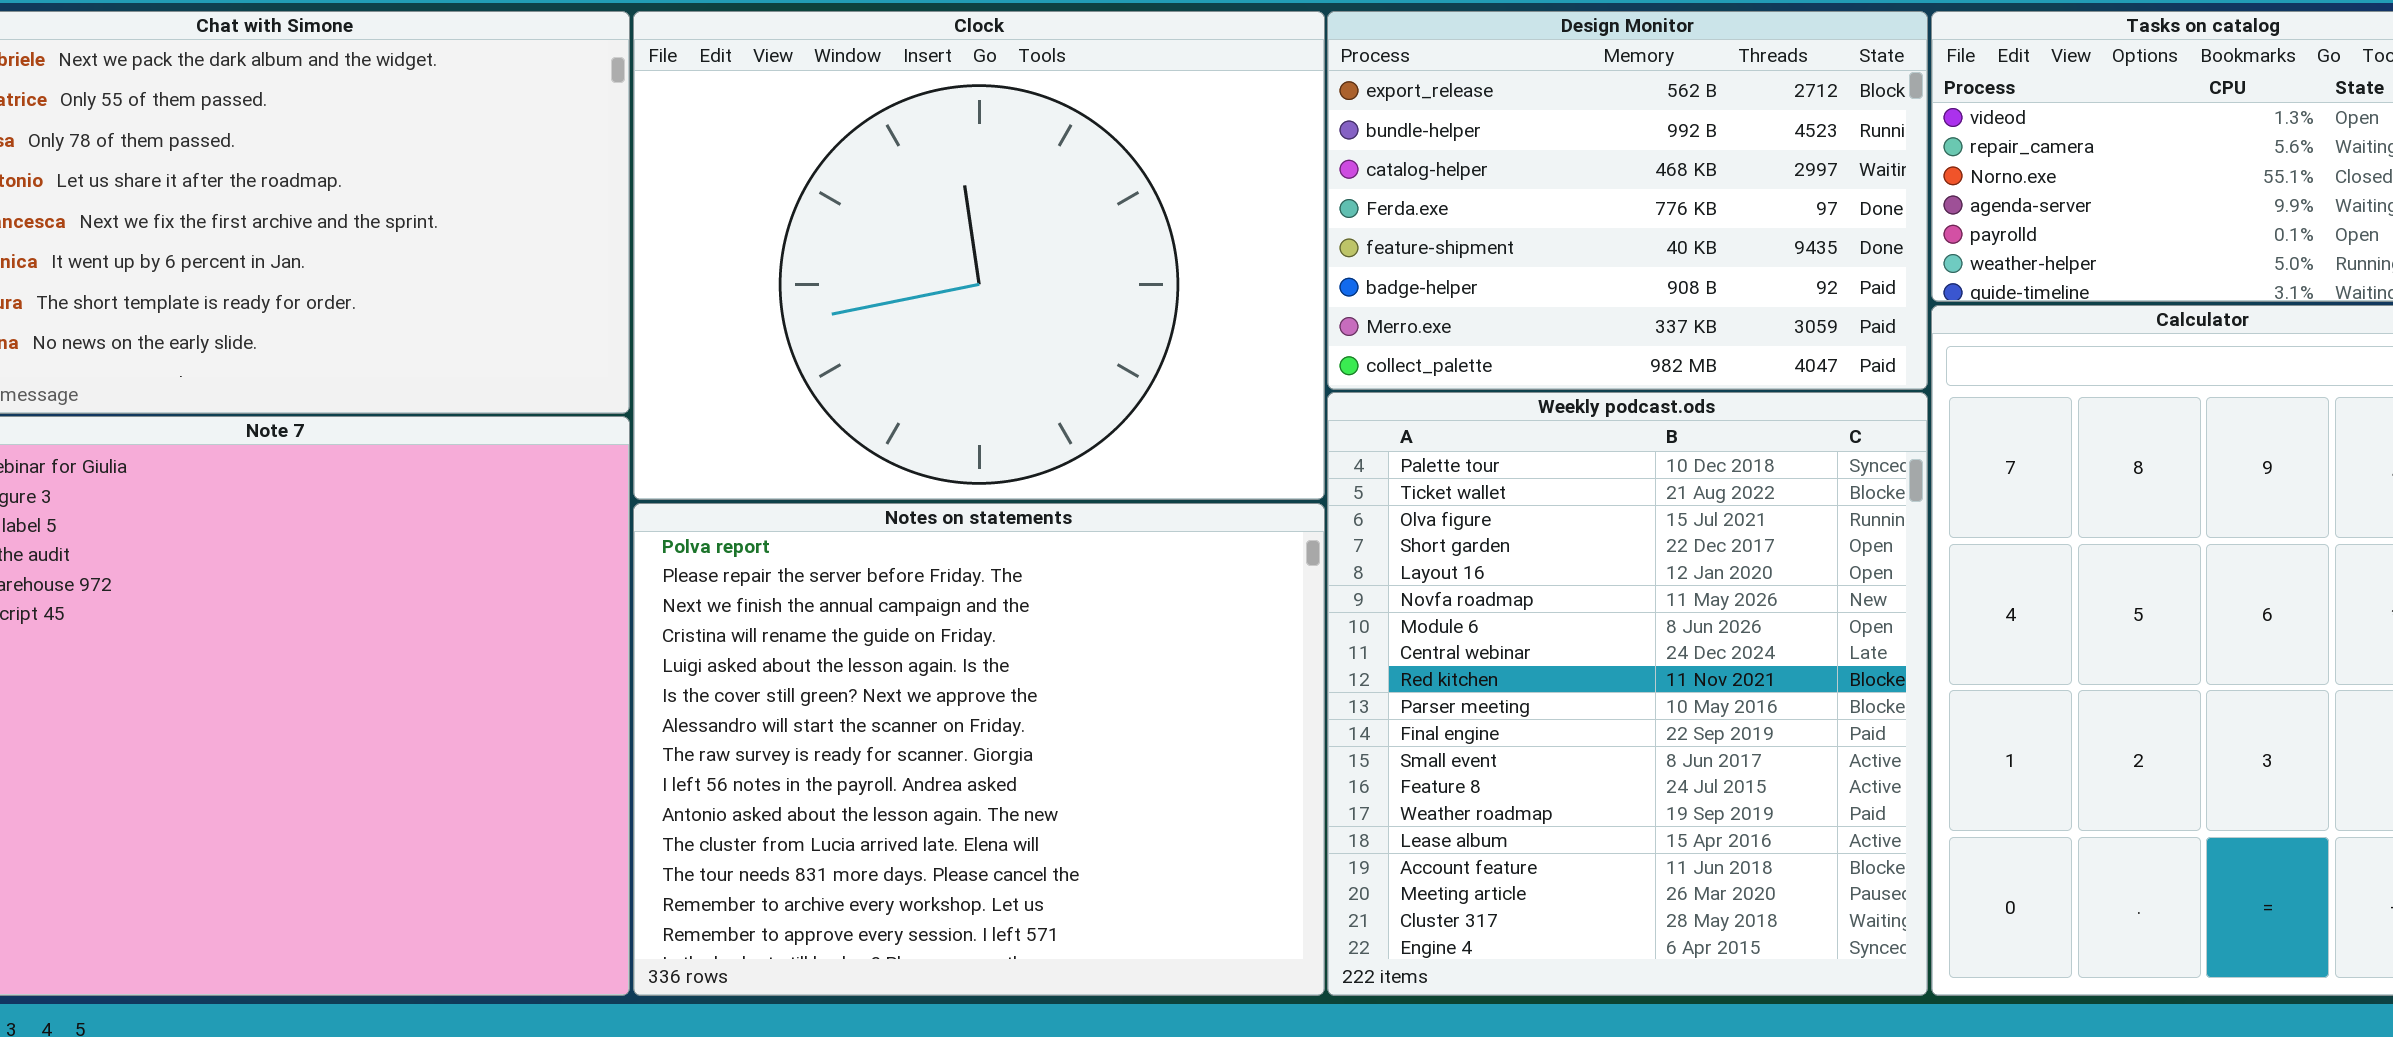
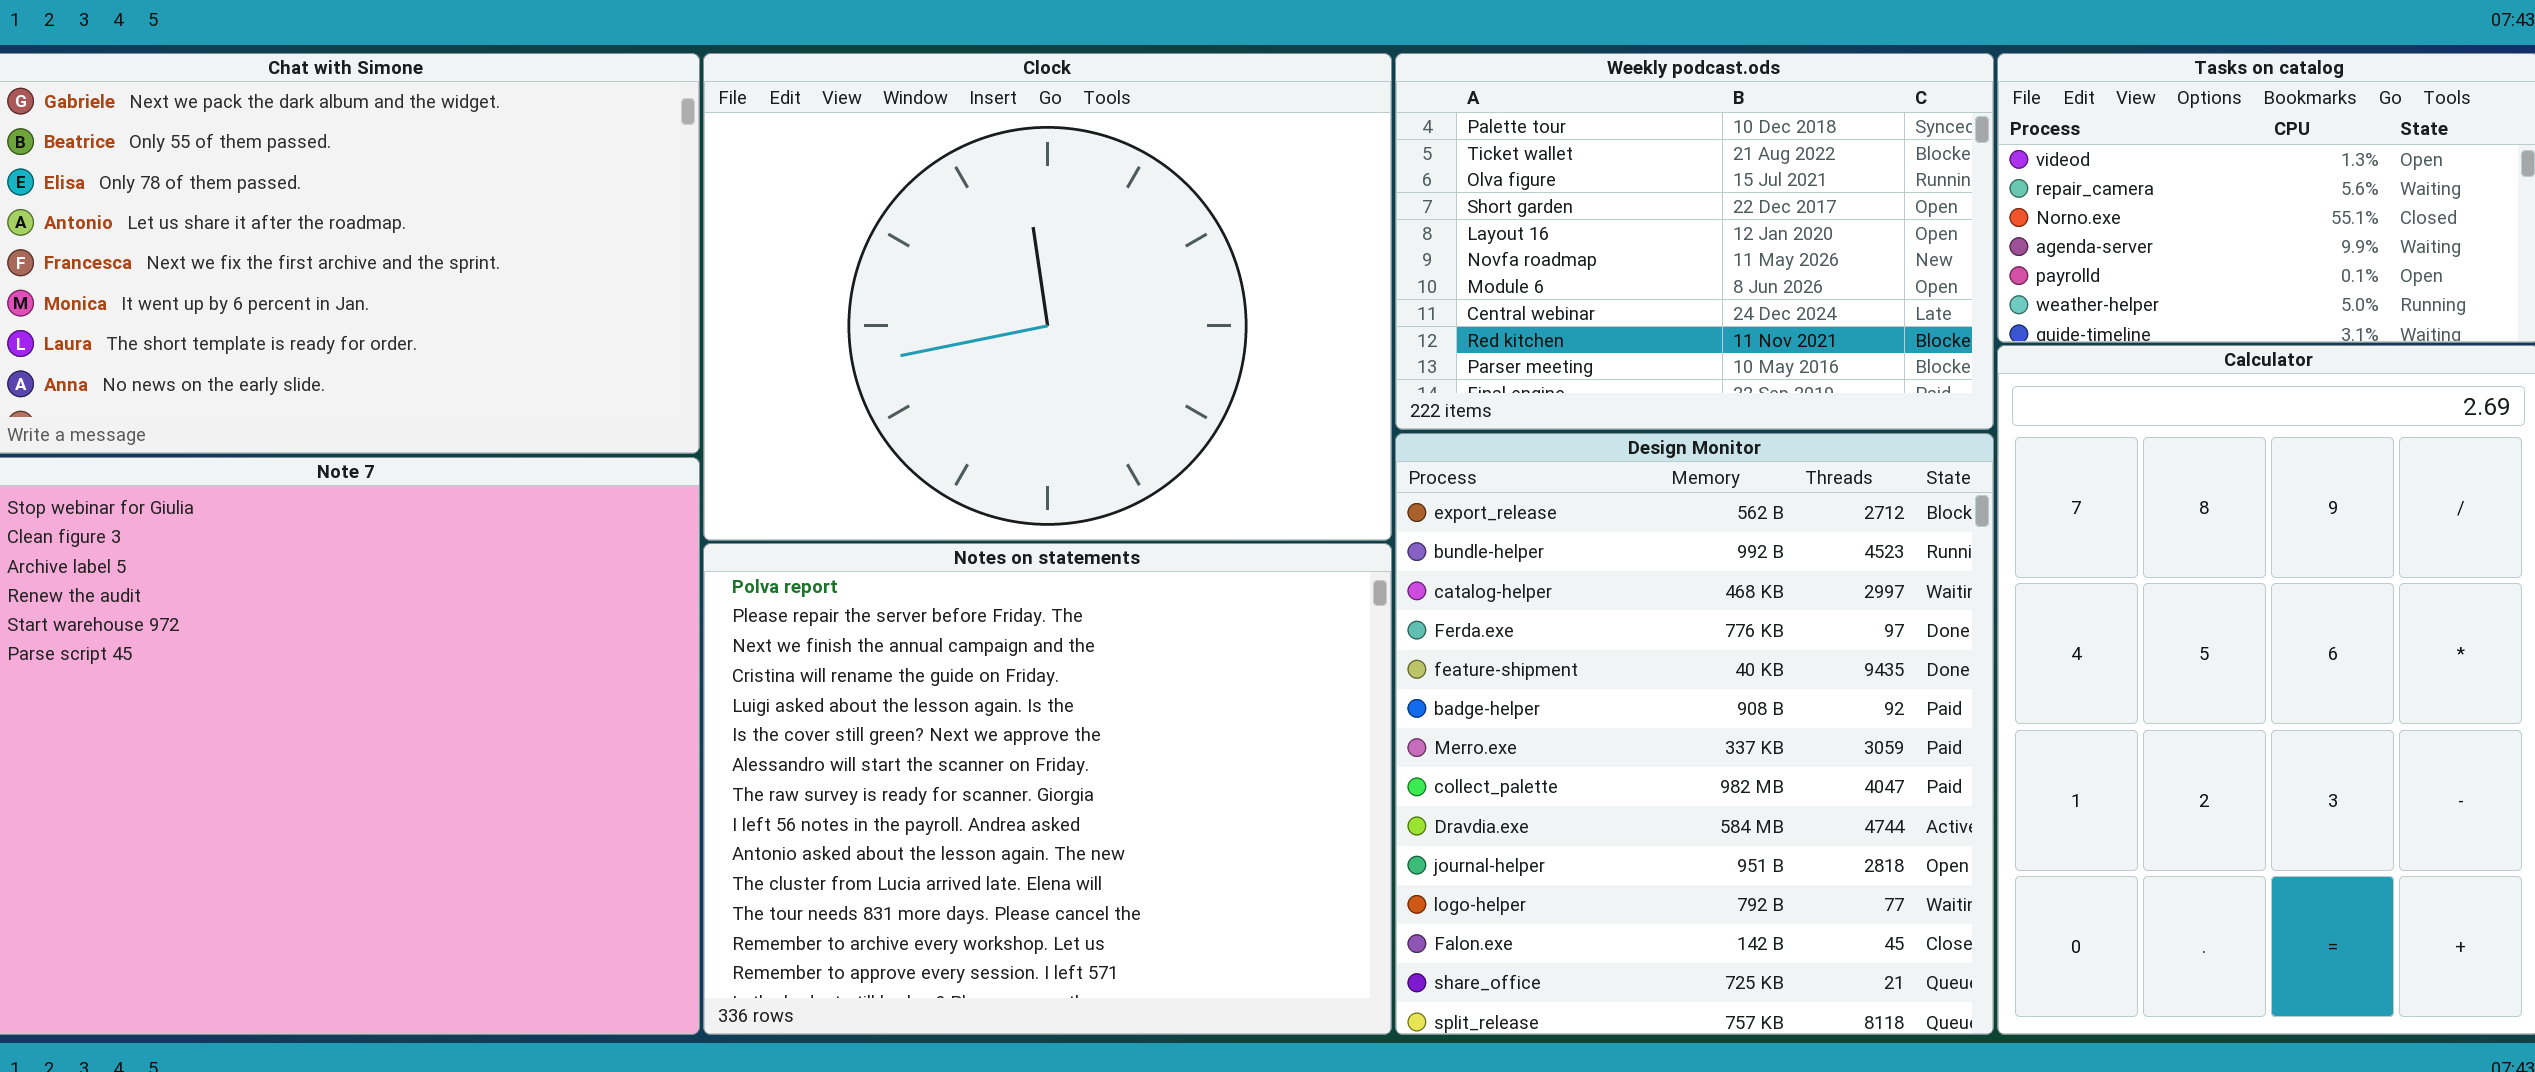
Design Monitor: [1327,11,1928,390] -> [1395,433,1994,1035], moved, resized
Weekly podcast.ods: [1327,392,1928,996] -> [1395,53,1994,430], moved, resized

